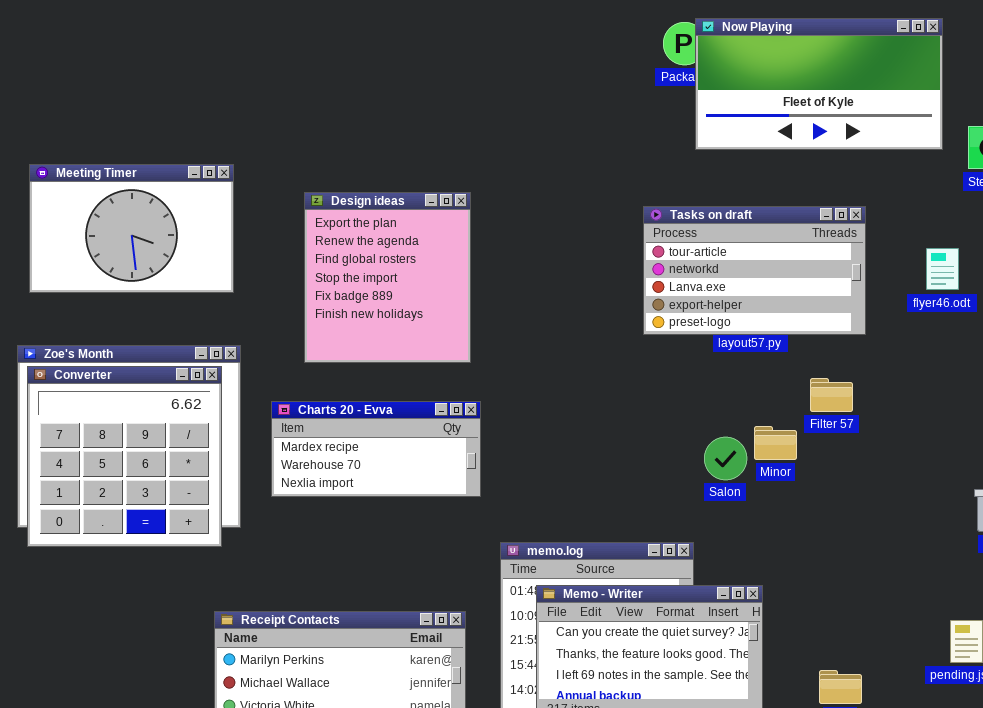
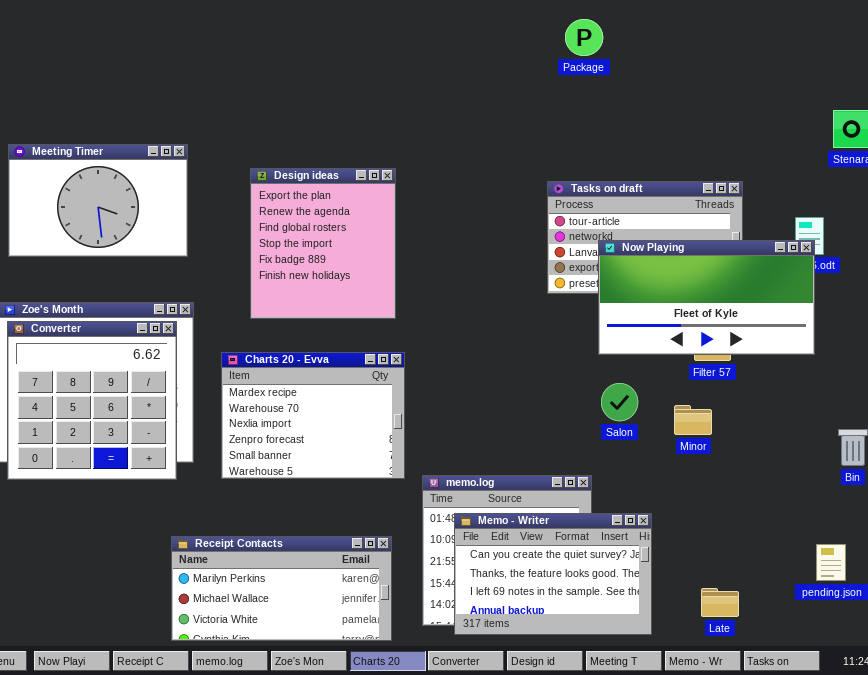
Now Playing: [695,18,943,150] -> [598,240,815,355], moved
Charts 20 - Evva: [271,401,481,497] -> [221,352,405,479], resized
Minor: [754,426,797,460] -> [674,405,712,435], moved

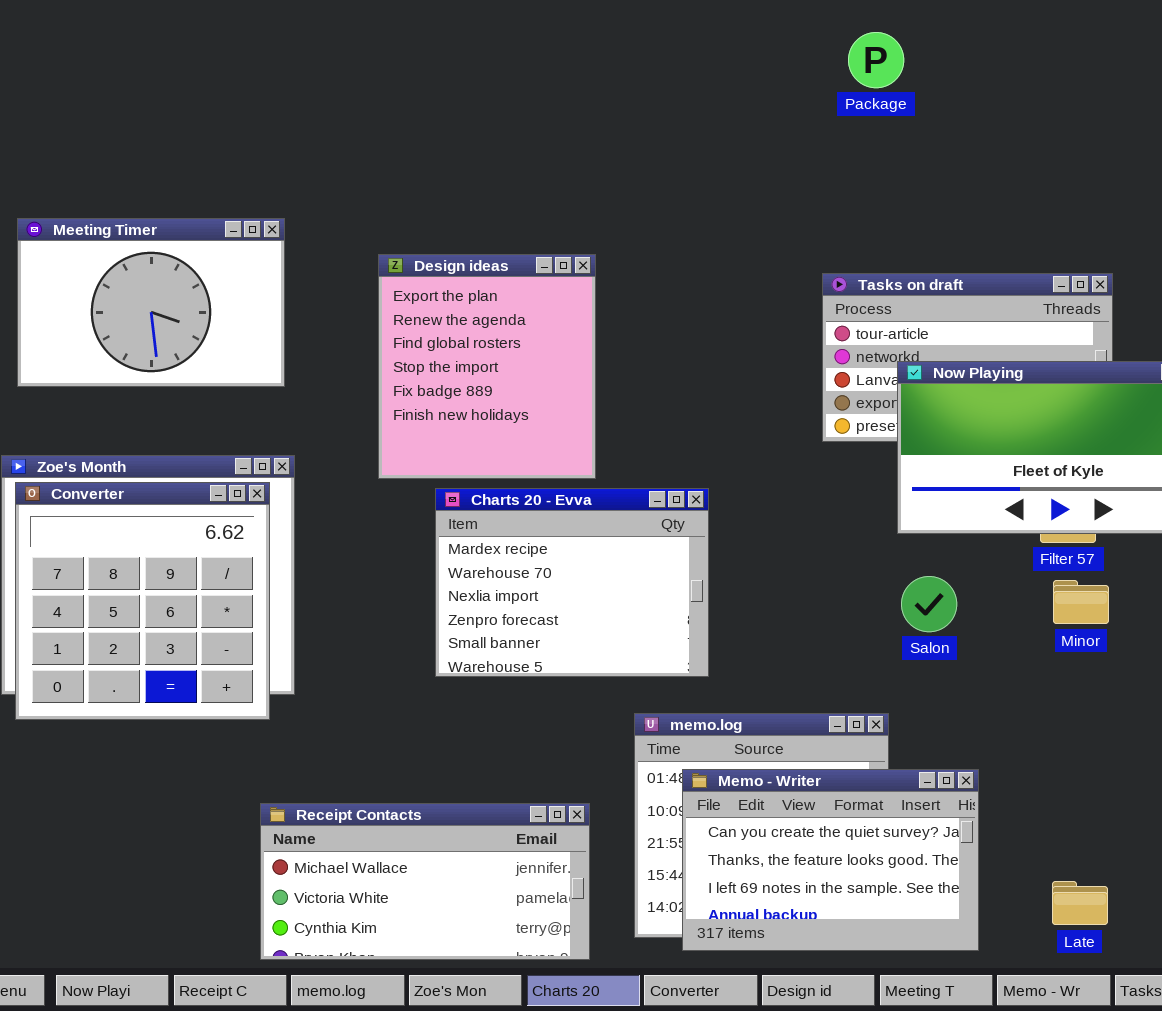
Charts 20 - Evva: [221,352,405,479] -> [435,488,709,677], moved
Minor: [674,405,712,435] -> [1053,580,1109,624], moved
Receipt Contacts: [171,536,392,641] -> [260,803,590,960], scrolled down 1 row

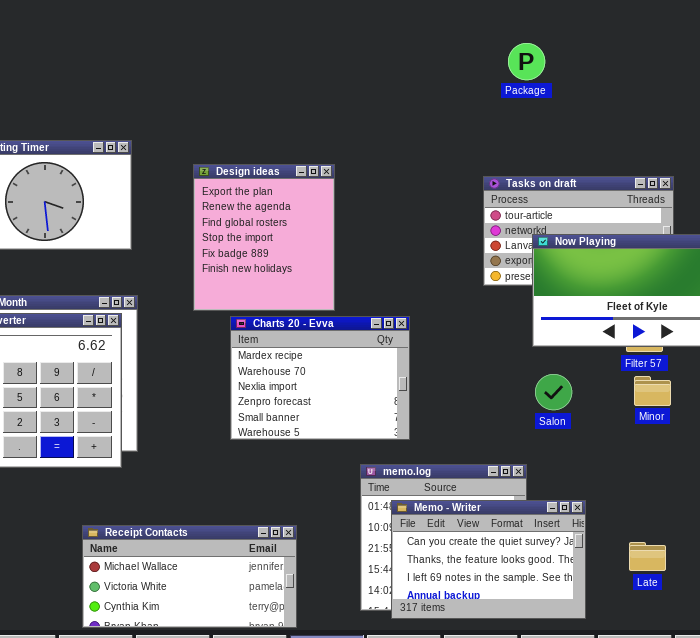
Package: [848,32,904,88] -> [508,43,545,80], moved
Receipt Contacts: [260,803,590,960] -> [82,525,297,628], moved
Late: [1052,881,1108,925] -> [629,542,666,571], moved

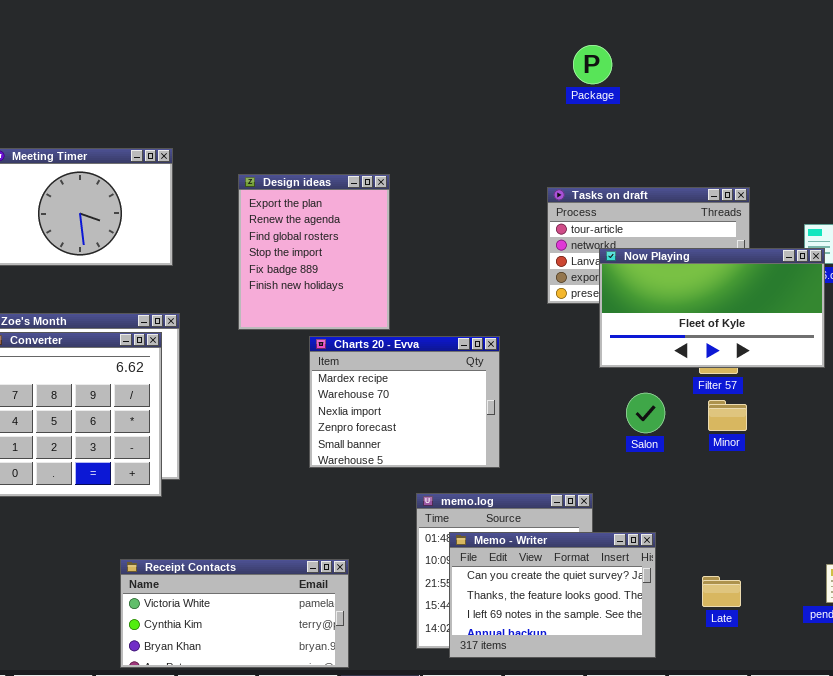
Charts 20 - Evva: [230,316,410,440] -> [309,336,500,468], moved
Salon: [535,374,572,410] -> [626,393,665,433], moved
Receipt Contacts: [82,525,297,628] -> [120,559,349,668], scrolled down 1 row

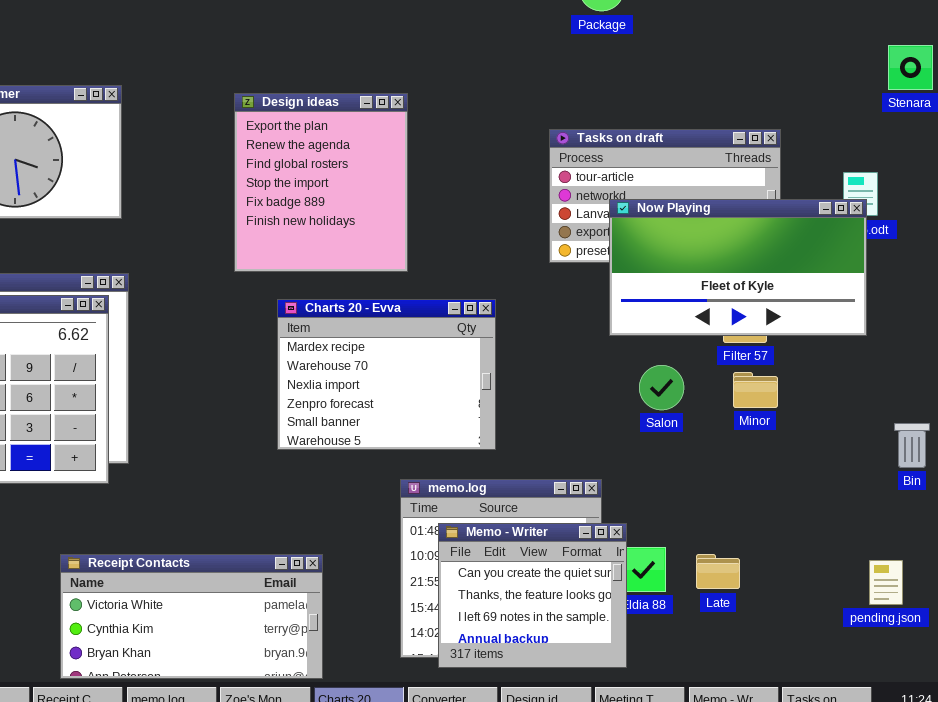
Design ideas: [238,174,390,330] -> [234,93,408,272], moved
Memo - Writer: [449,532,656,658] -> [438,523,627,668], resized
Late: [702,576,741,607] -> [696,554,740,589], moved

